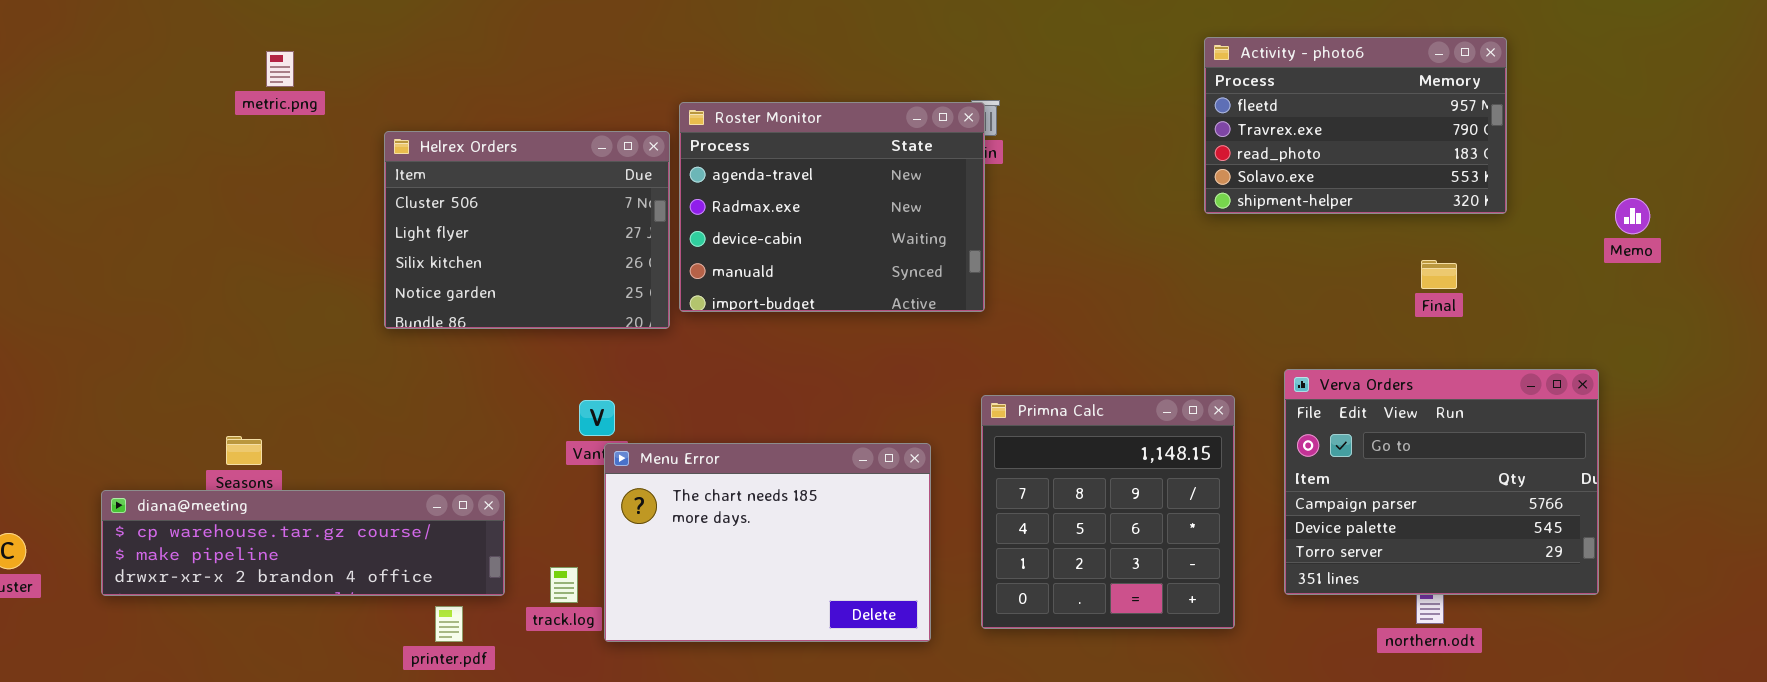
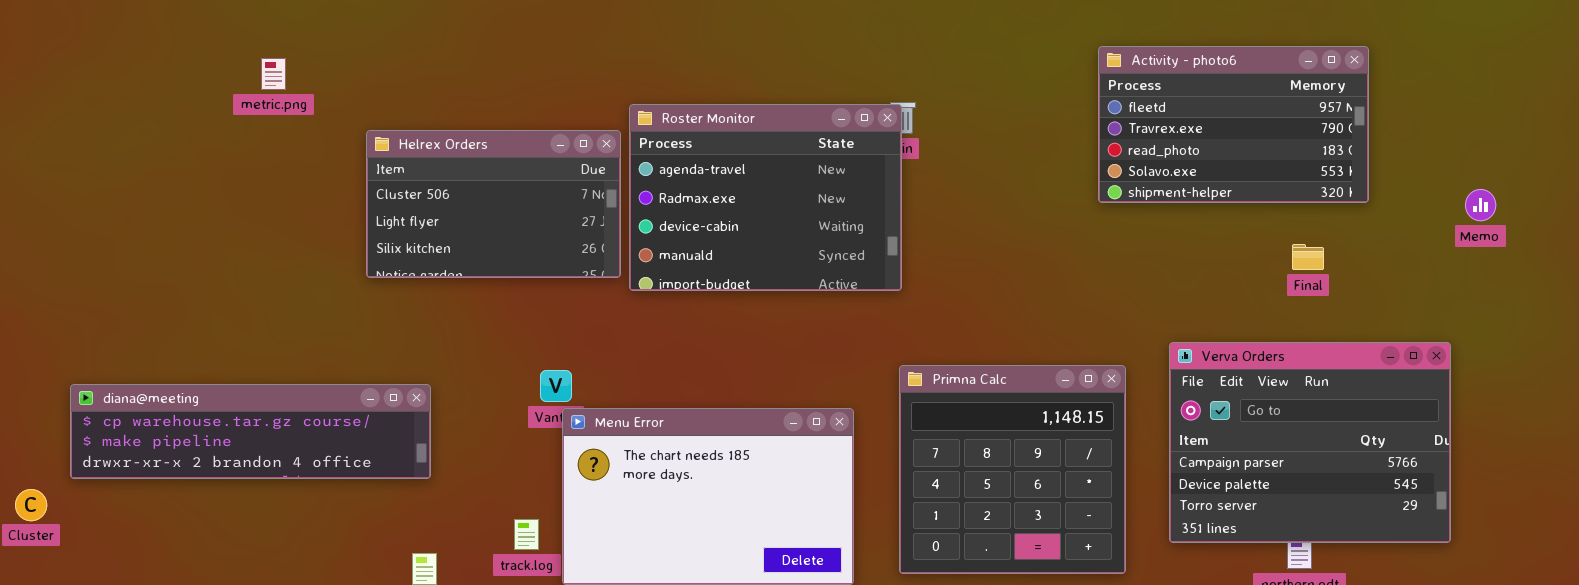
Helrex Orders: [384,131,670,329] -> [366,130,621,278], resized
diana@meeting: [101,490,505,596] -> [70,384,431,479], moved

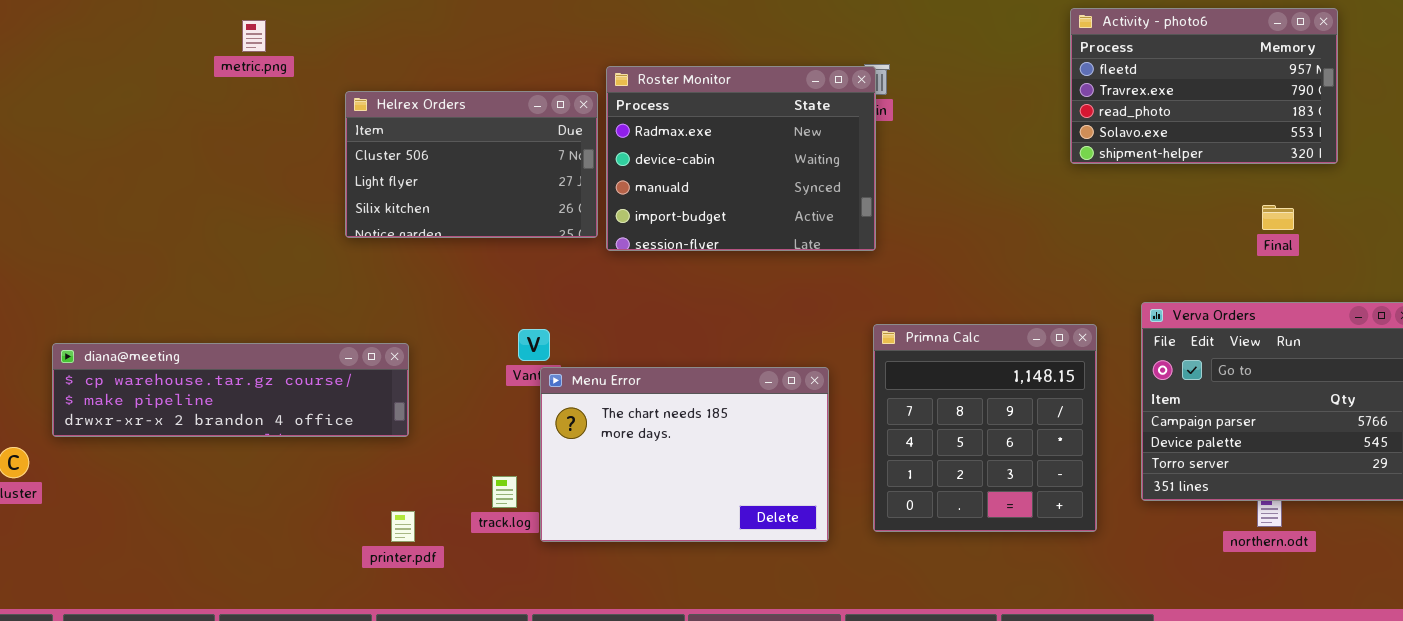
Roster Monitor: [629,104,902,291] -> [606,66,876,251], scrolled down 1 row

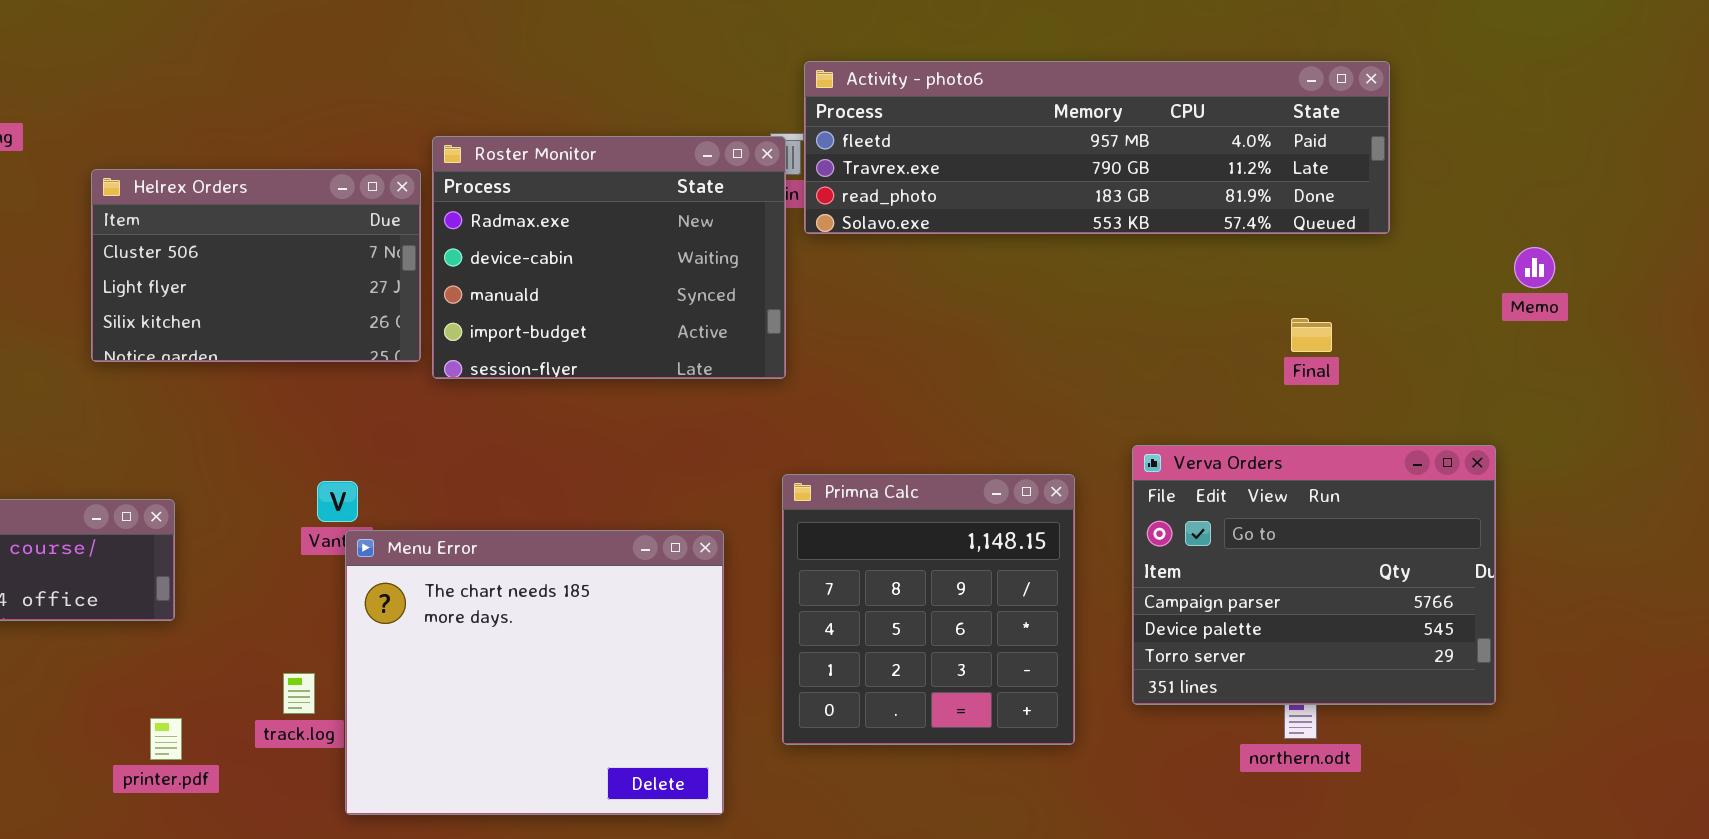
Activity - photo6: [1070,8,1338,164] -> [804,61,1390,234], resized
Menu Error: [540,367,829,542] -> [345,530,724,815], resized

